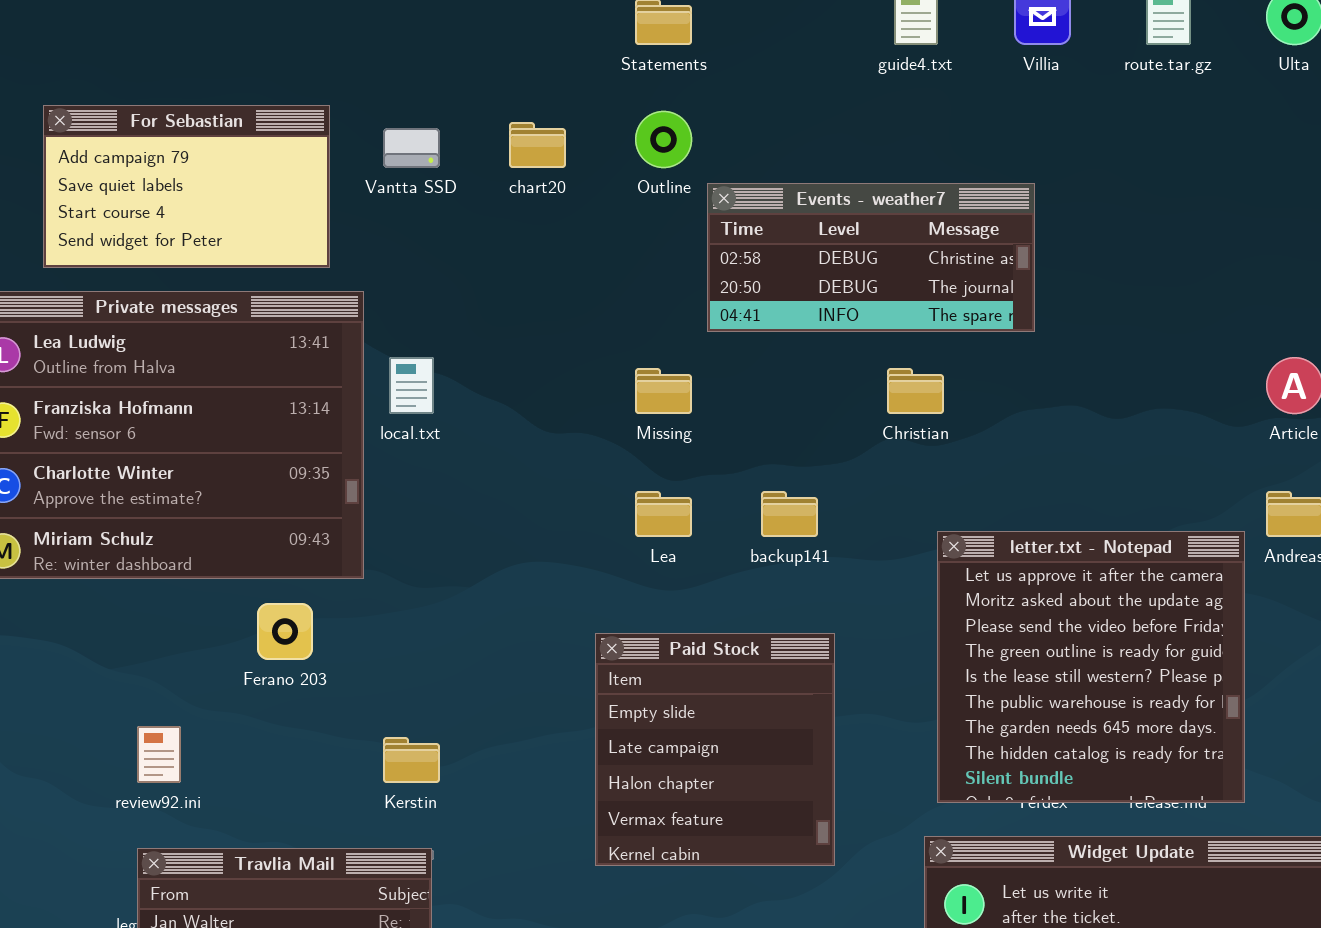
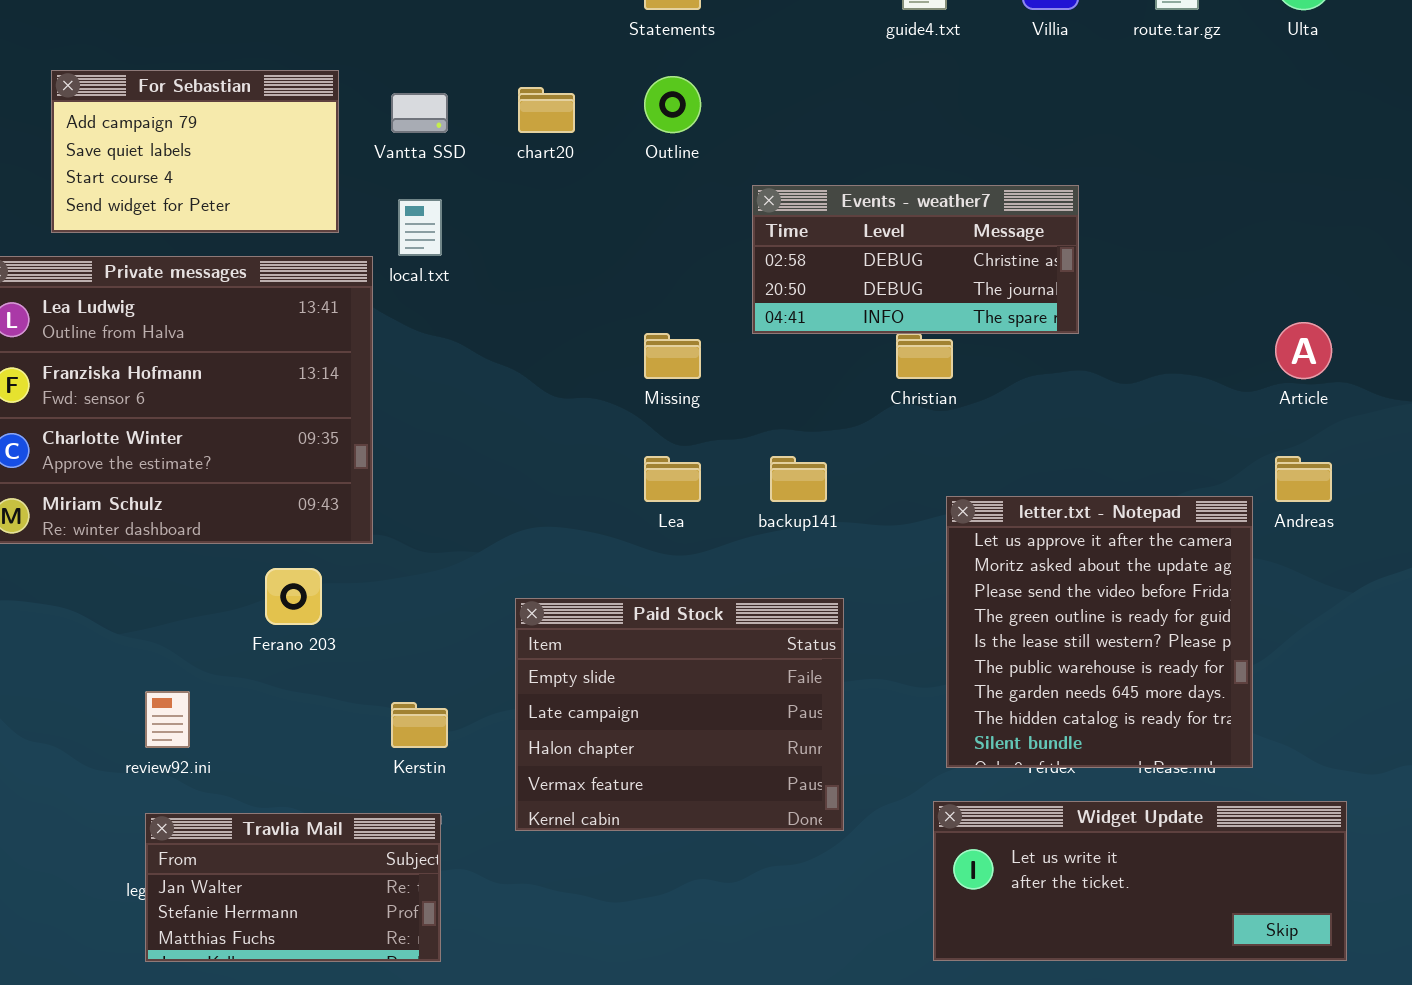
Events - weather7: [707,183,1035,332] -> [752,185,1079,334], moved
local.txt: [389,357,434,414] -> [398,199,442,256], moved
Paid Stock: [595,633,835,866] -> [515,598,844,831], resized

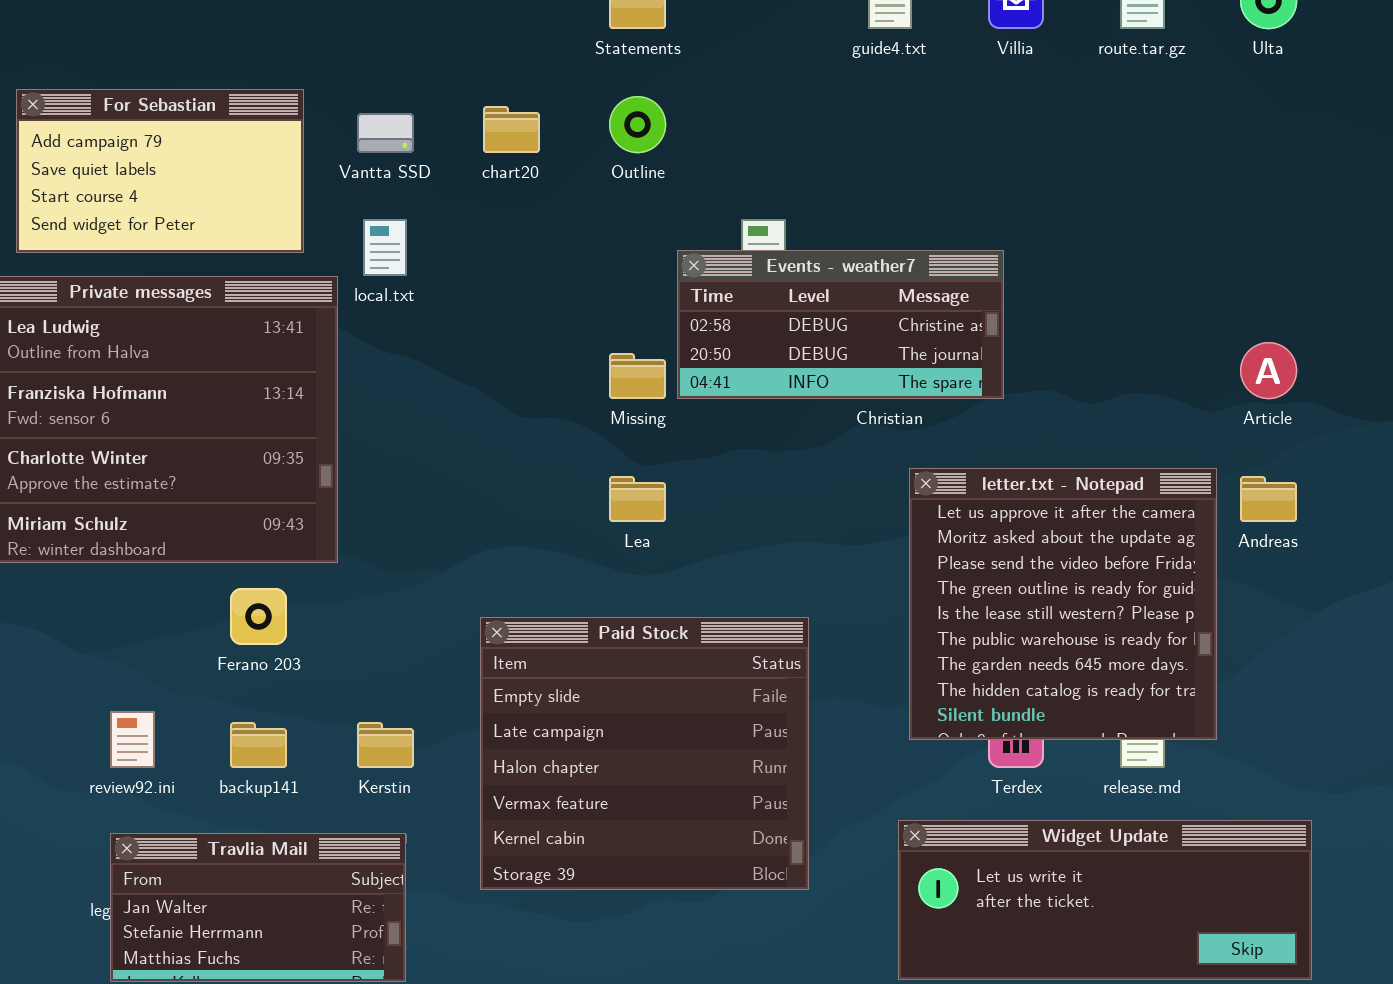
Events - weather7: [752,185,1079,334] -> [677,250,1004,399], moved
backup141: [770,456,827,502] -> [230,722,287,768], moved
letter.txt - Notepad: [946,496,1253,768] -> [909,468,1217,740], moved
Paid Stock: [515,598,844,831] -> [480,617,809,890], resized

